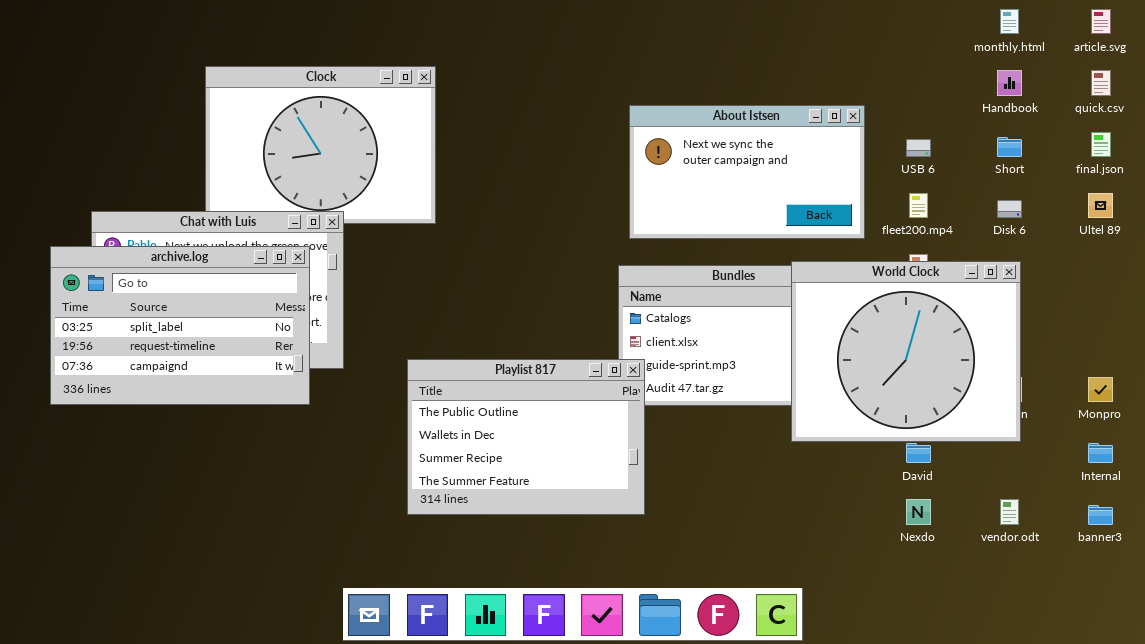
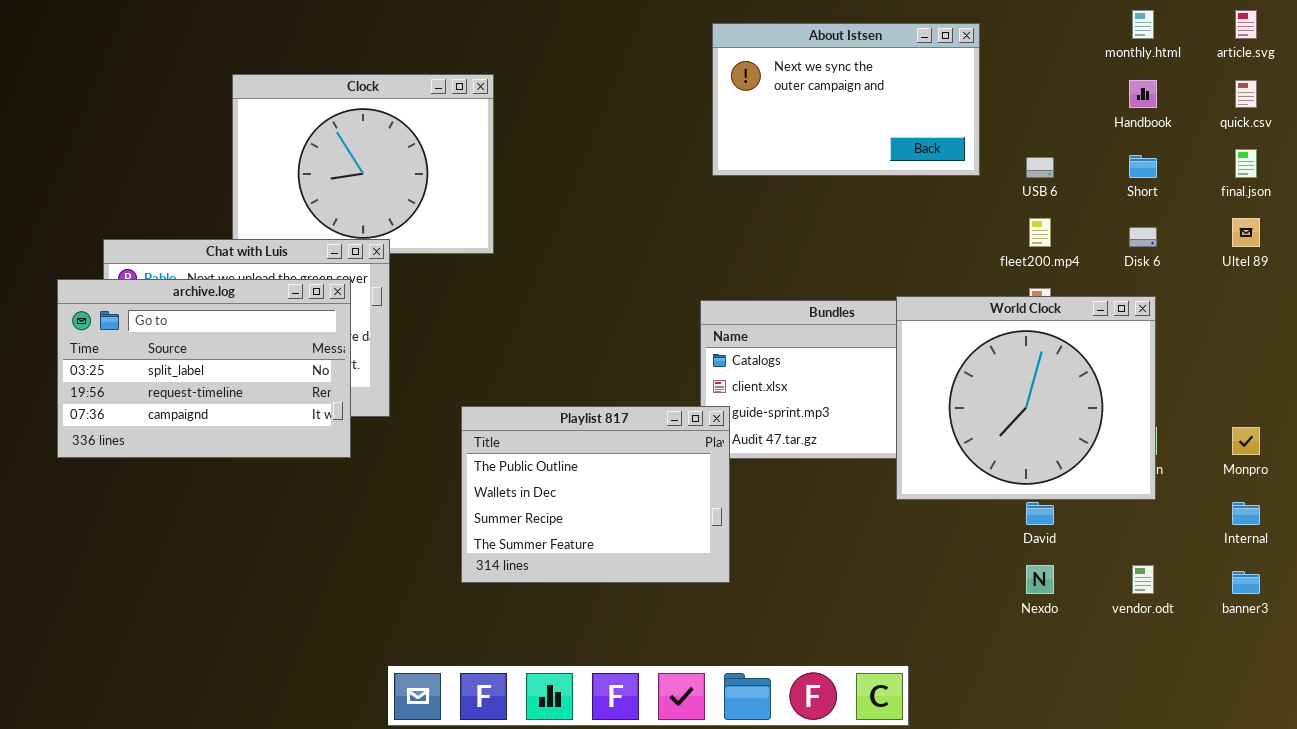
About Istsen: [629,105,865,239] -> [712,23,980,176], moved

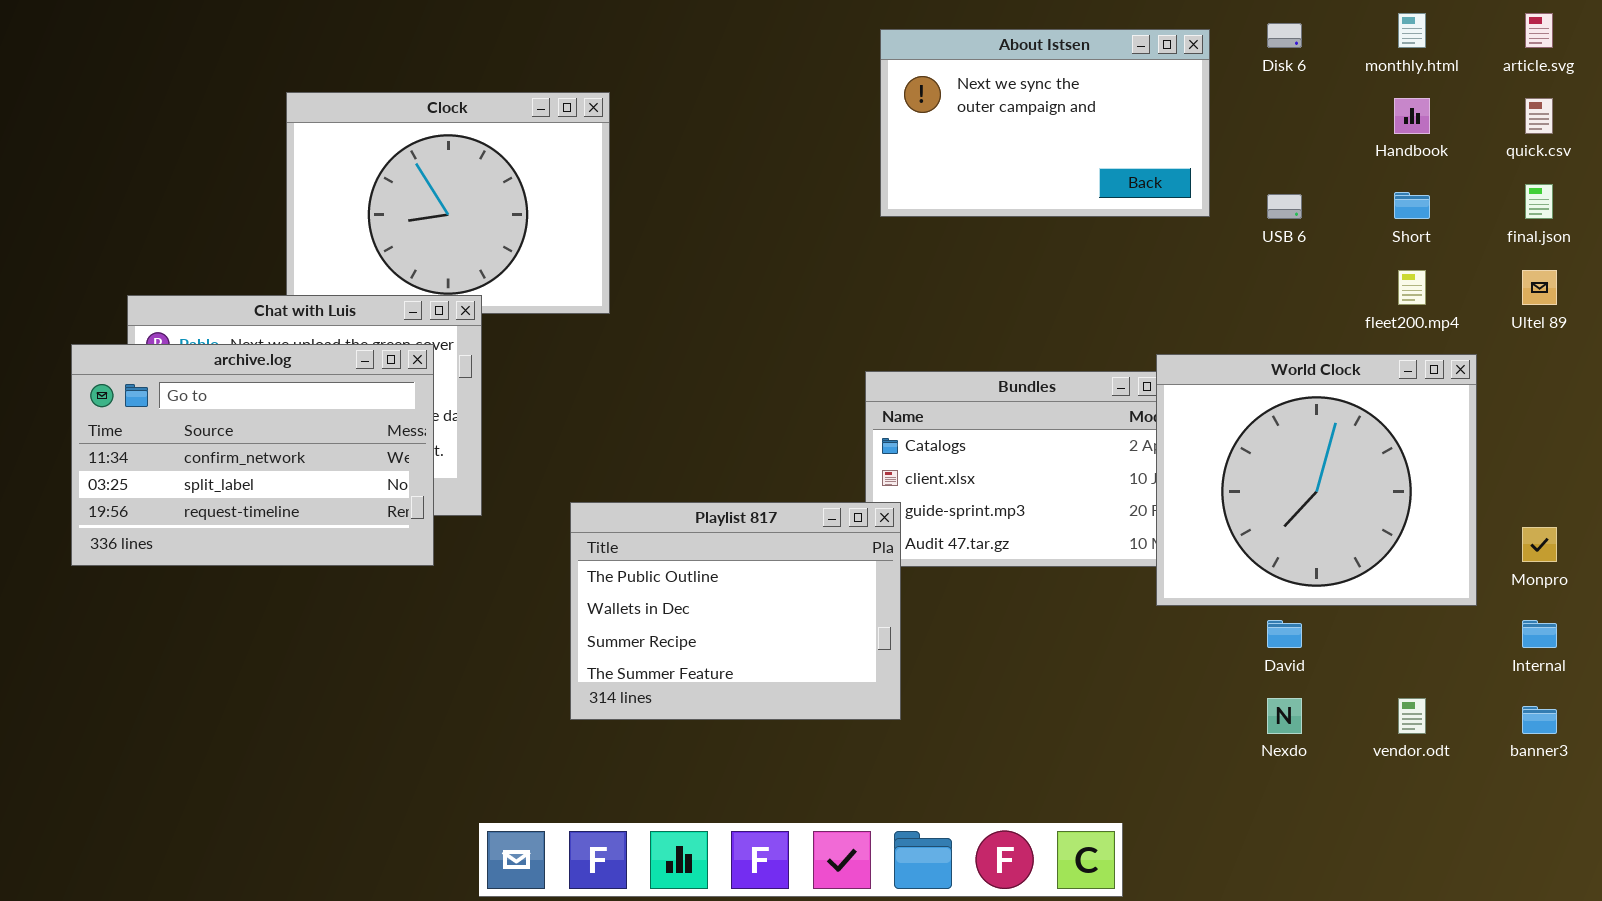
fleet200.mp4: [1029,218,1051,247] -> [1398,270,1426,305], moved
Disk 6: [1129,227,1157,247] -> [1267,23,1302,48], moved
archive.log: [57,279,351,458] -> [71,344,434,566], scrolled up 1 row
World Clock: [896,296,1156,500] -> [1156,354,1477,606], moved

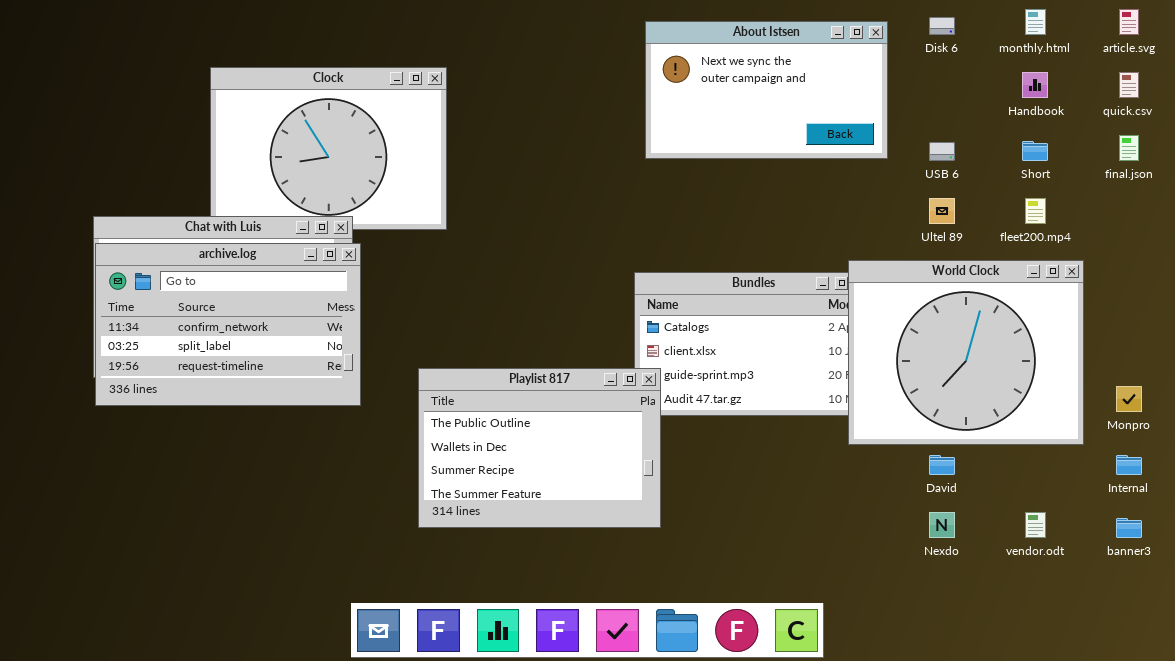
Ultel 89: [1522,270,1557,305] -> [929,198,955,224], moved
archive.log: [71,344,434,566] -> [95,243,361,406], moved

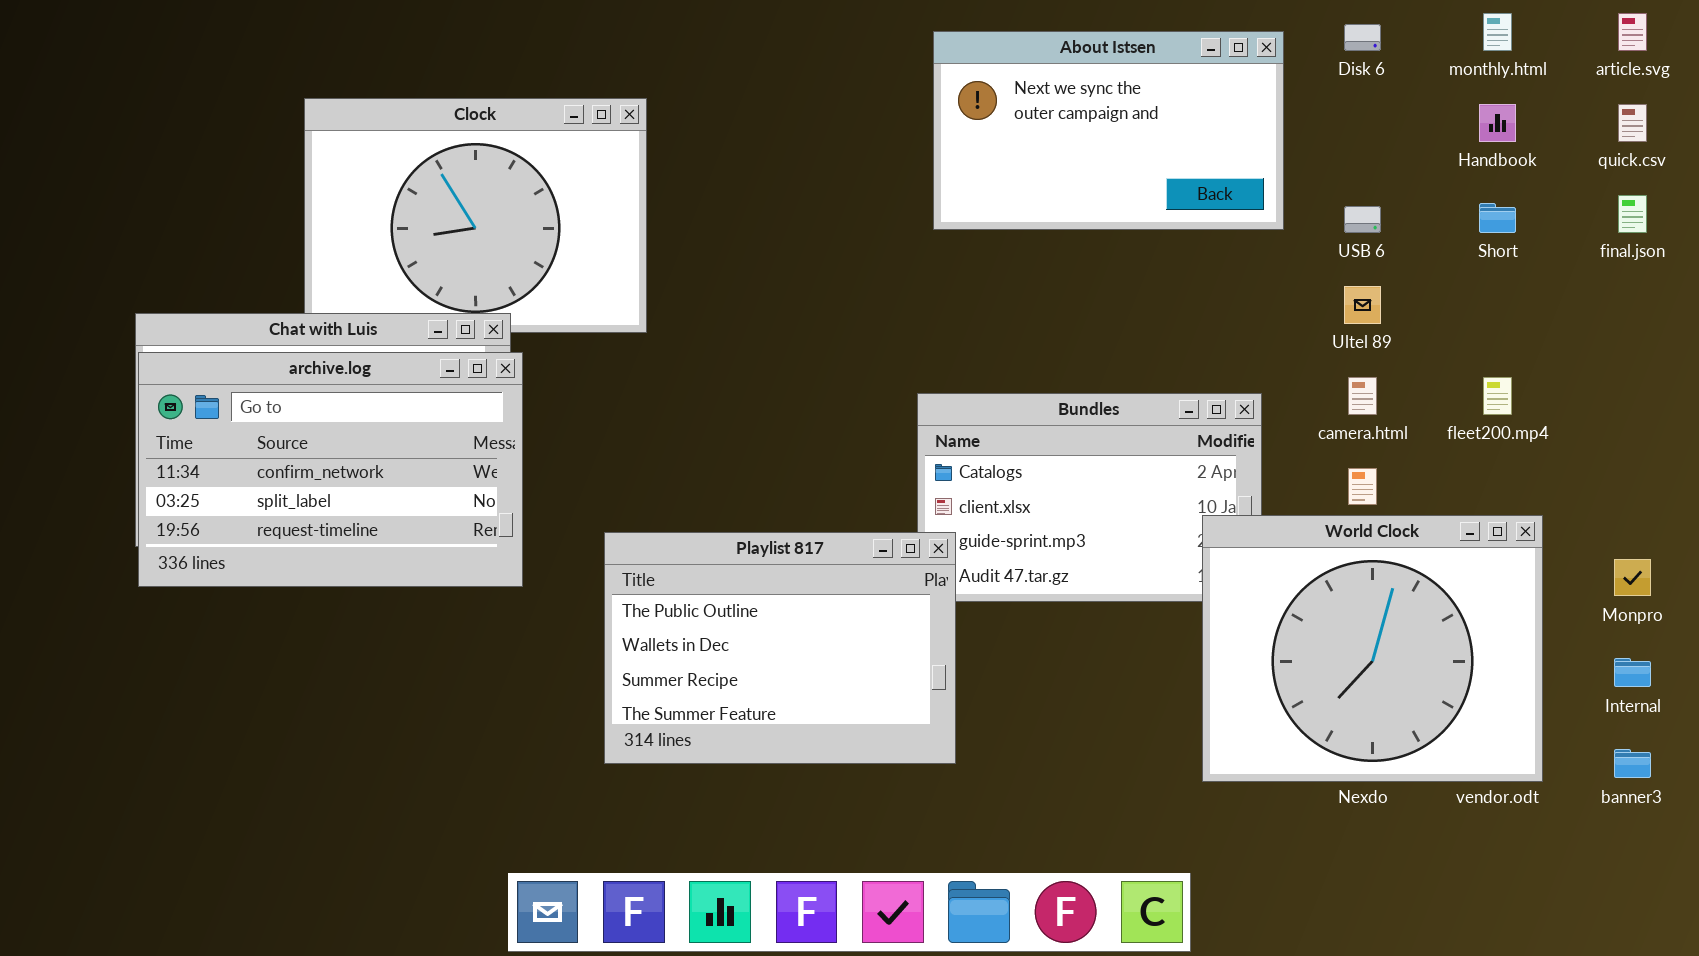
fleet200.mp4: [1025,198,1046,224] -> [1483,377,1512,415], moved
World Clock: [848,260,1084,445] -> [1202,515,1543,782], moved

